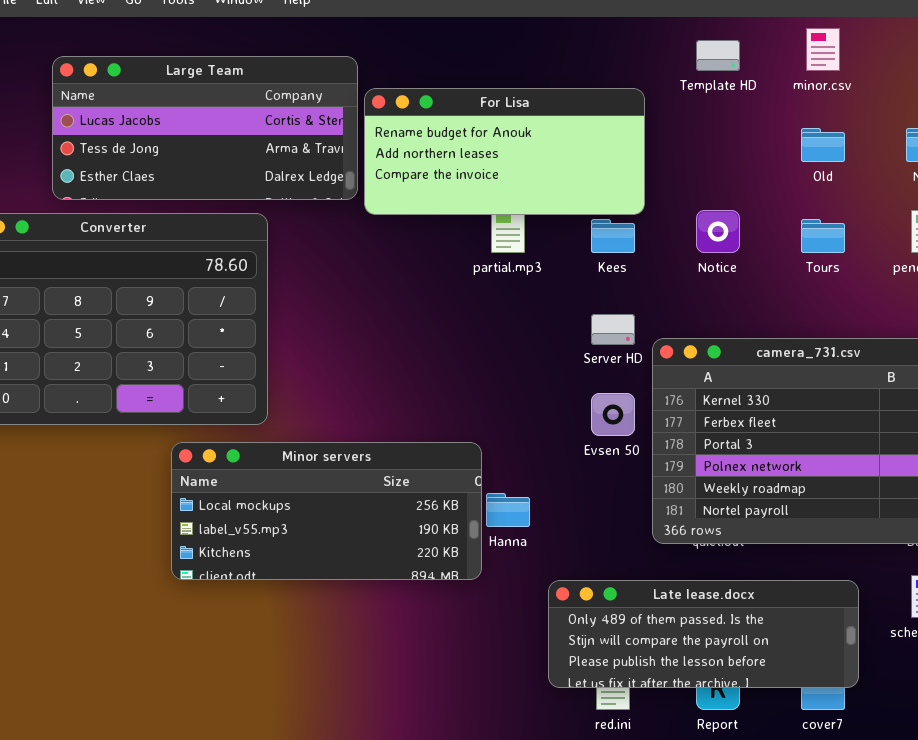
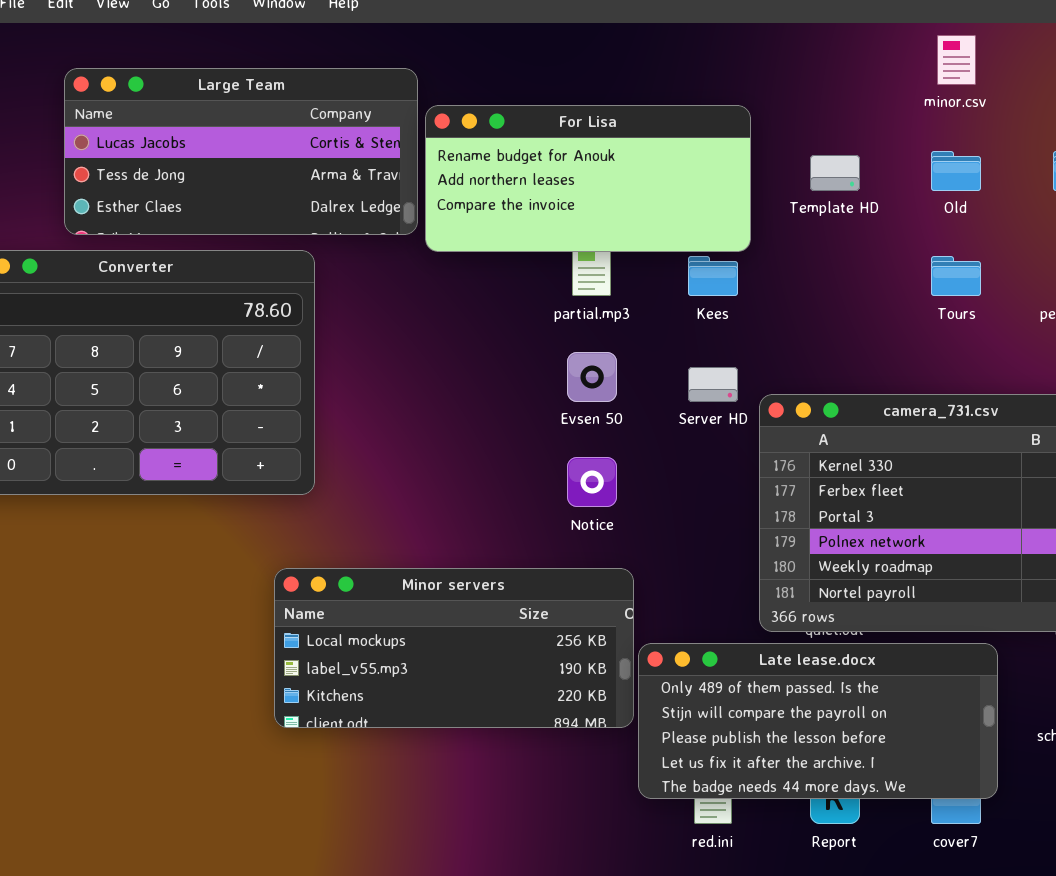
Template HD: [696,40,740,71] -> [810,155,860,191], moved
Notice: [696,210,740,253] -> [567,457,617,507], moved
Evsen 50: [591,393,635,436] -> [567,352,617,402], moved
Minor servers: [171,442,482,580] -> [274,568,634,728], moved
Late lease.docx: [548,580,859,688] -> [638,643,998,799], resized

